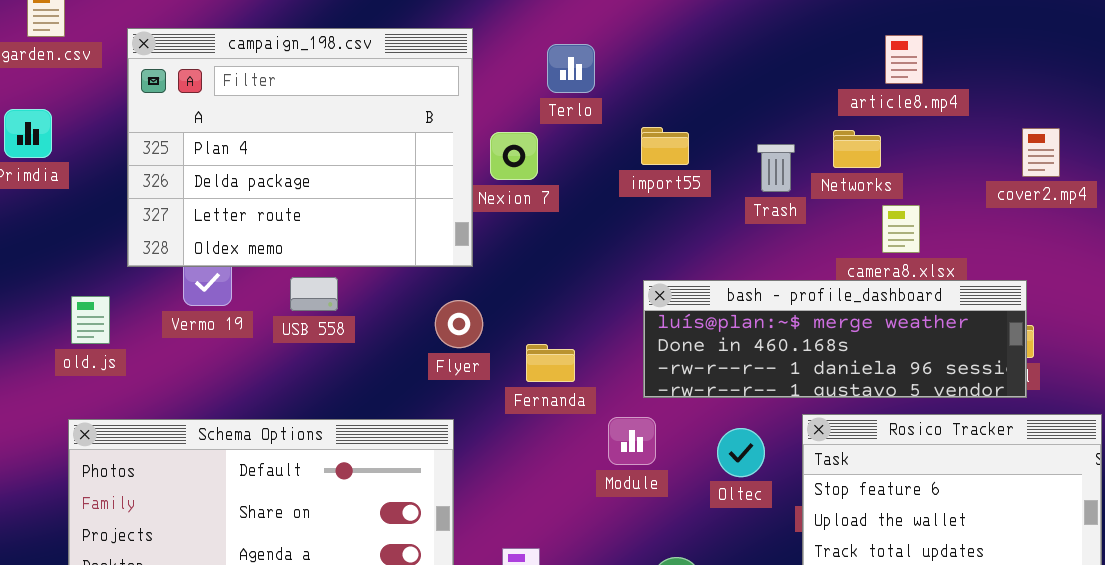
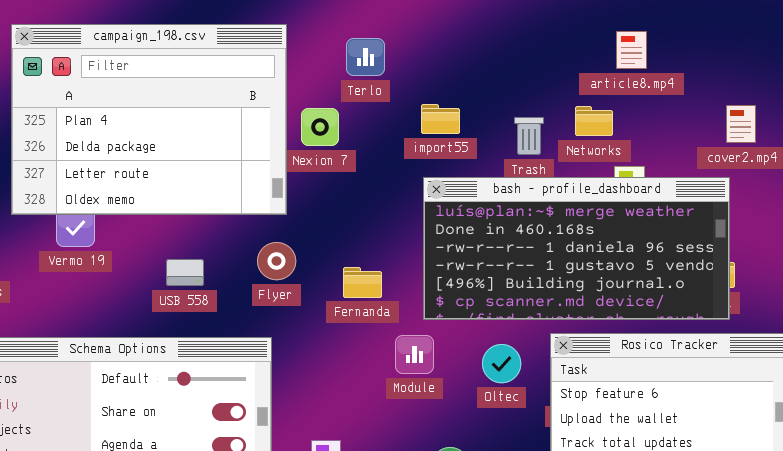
USB 558: [290,277,338,311] -> [166,259,204,286], moved
bash - profile_dashboard: [643,280,1027,398] -> [423,177,730,320], resized
Fernanda: [526,344,575,382] -> [343,267,382,298], moved

